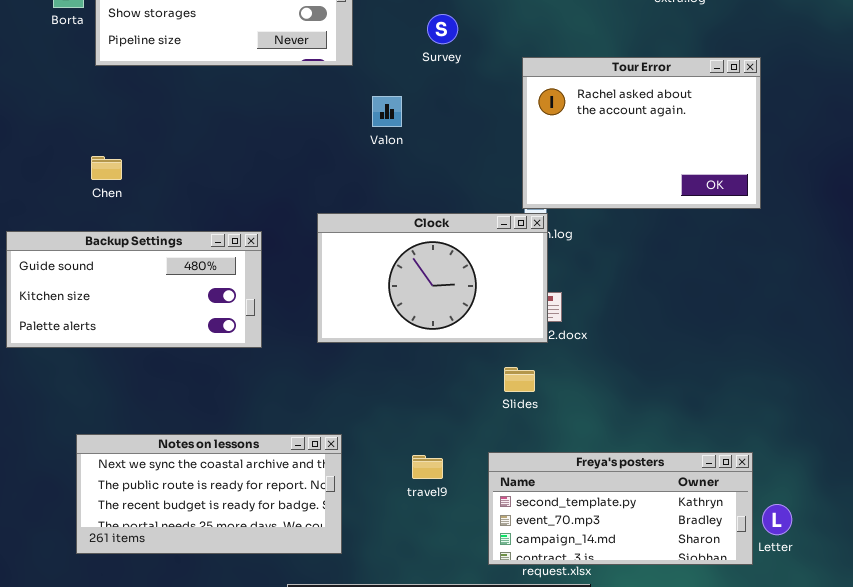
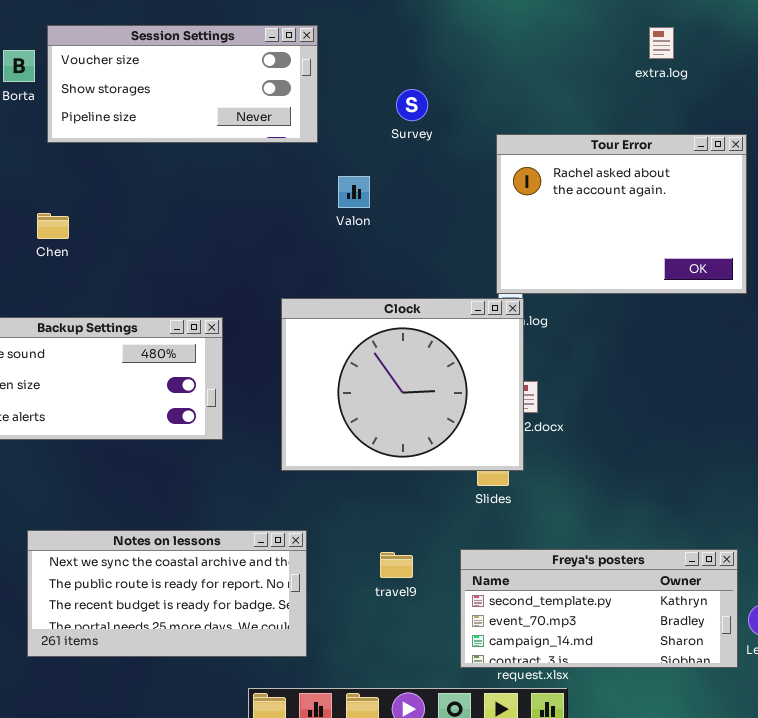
Chen: [91,156,122,180] -> [37,213,69,239], moved
Clock: [317,213,548,343] -> [281,298,524,471], resized

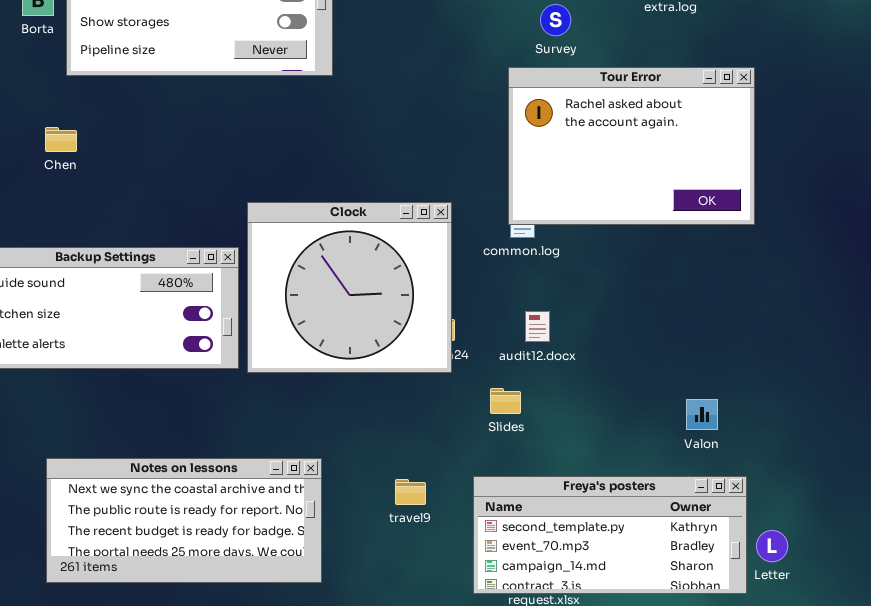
Survey: [396,89,428,121] -> [540,4,571,36], moved
Valon: [338,176,370,208] -> [686,399,718,430], moved
Chen: [37,213,69,239] -> [45,127,77,152], moved
Clock: [281,298,524,471] -> [247,202,452,373], moved, resized

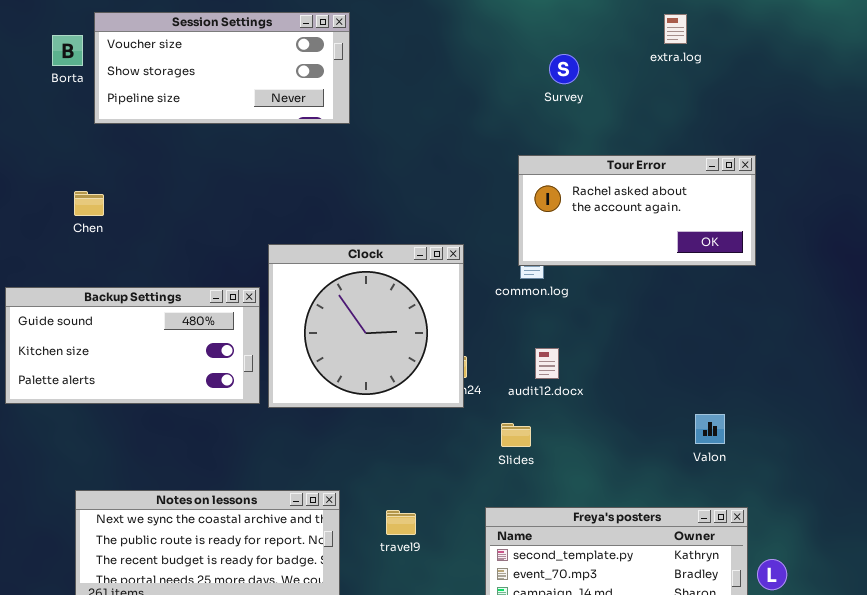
Tour Error: [508,67,755,225] -> [518,155,756,266], resized
Chen: [45,127,77,152] -> [74,191,104,216], moved
Valon: [686,399,718,430] -> [695,414,725,444], moved
travel9: [395,479,426,505] -> [386,510,416,535], moved

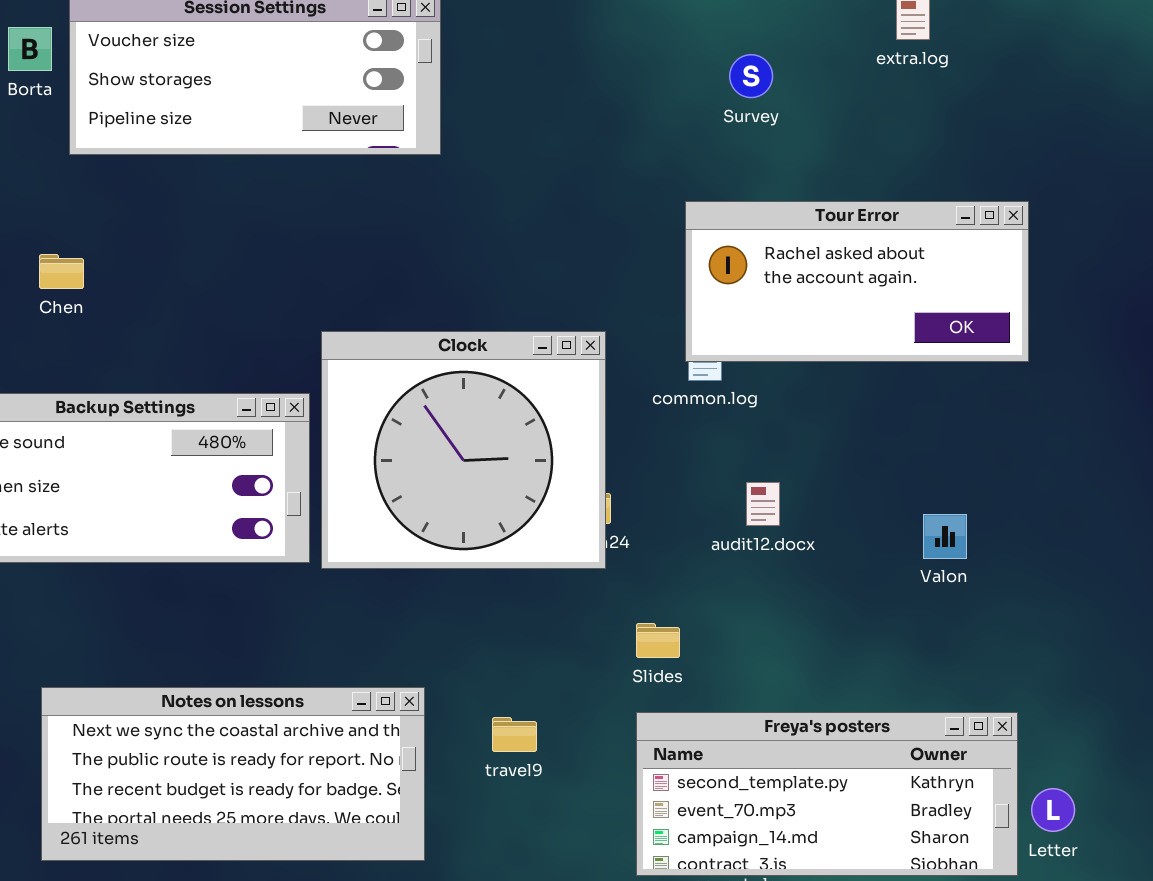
audit12.docx: [535,348,559,379] -> [746,482,780,526], moved
Valon: [695,414,725,444] -> [923,514,967,559], moved
Slides: [501,423,531,447] -> [636,623,680,658], moved

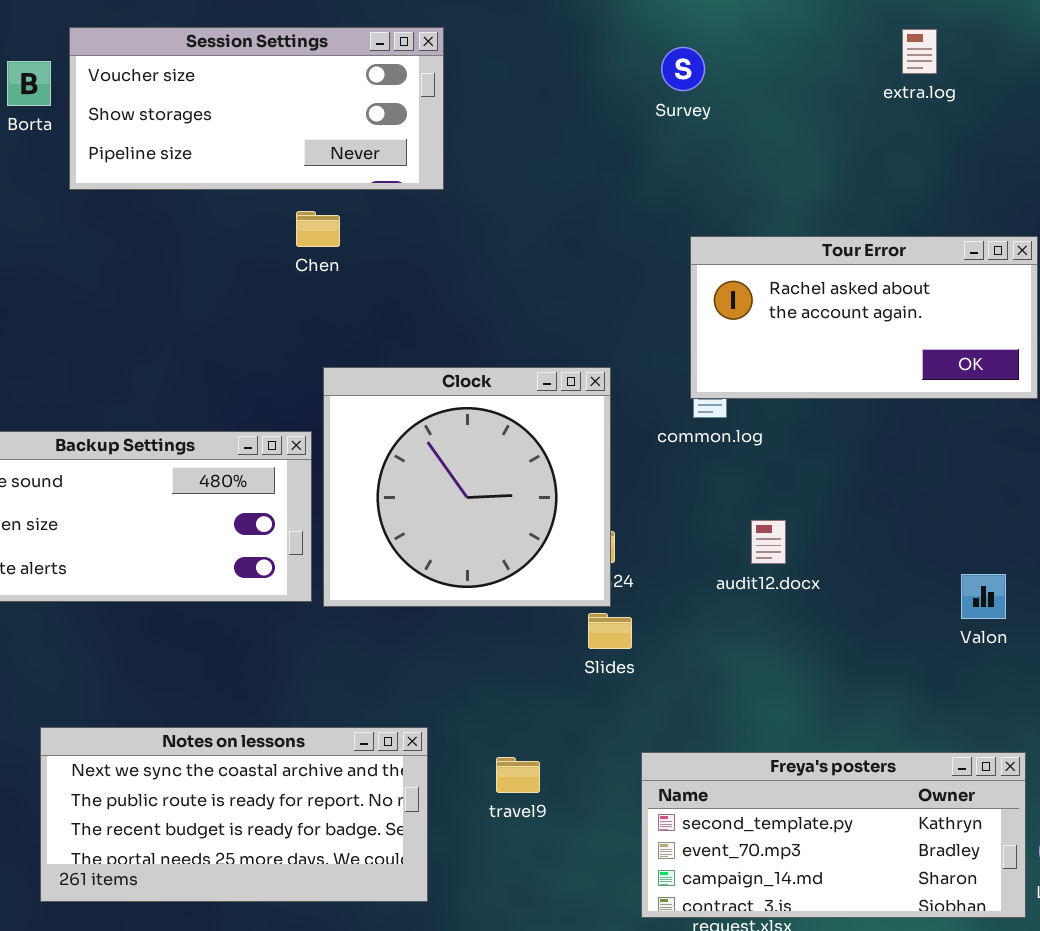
Survey: [729,54,773,98] -> [661,47,705,91], moved
Chen: [39,254,84,289] -> [296,211,340,247], moved
Valon: [923,514,967,559] -> [961,574,1006,619], moved
Slides: [636,623,680,658] -> [588,613,632,649], moved

